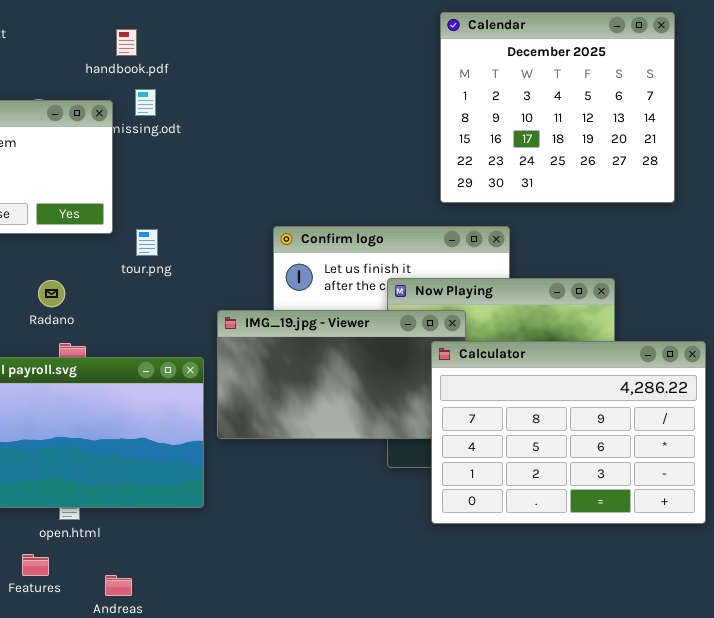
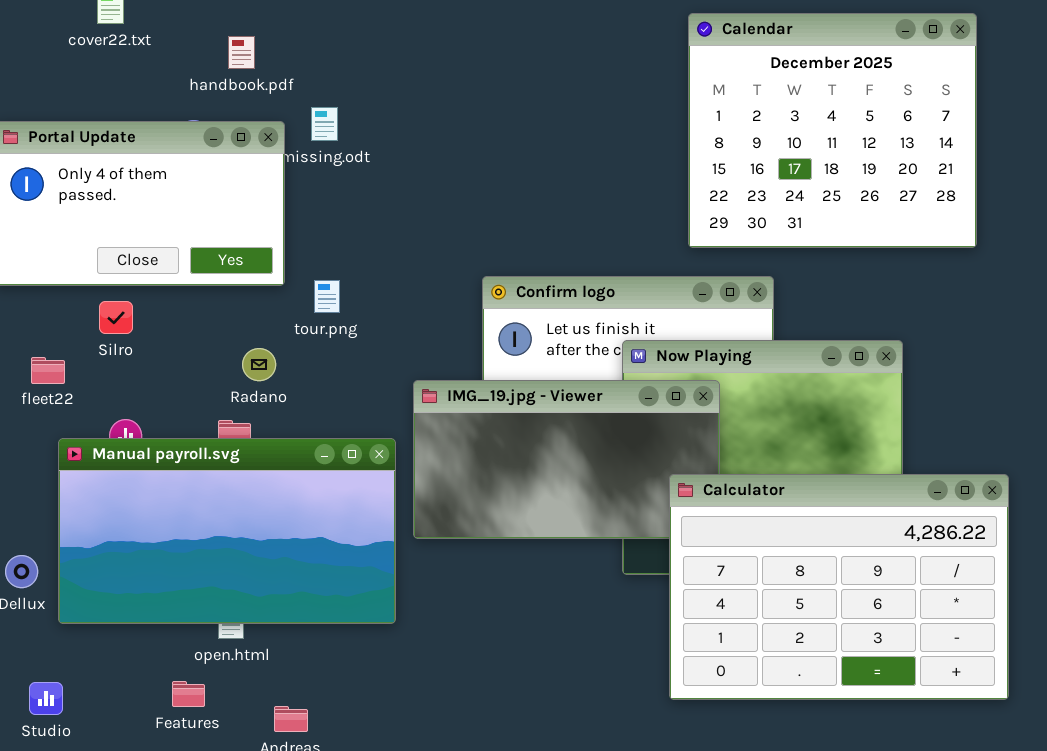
handbook.pdf: [116,29,137,56] -> [228,36,255,69], moved
Radano: [38,280,65,307] -> [242,348,276,381], moved
Calculator: [431,341,706,524] -> [669,474,1009,700], moved

